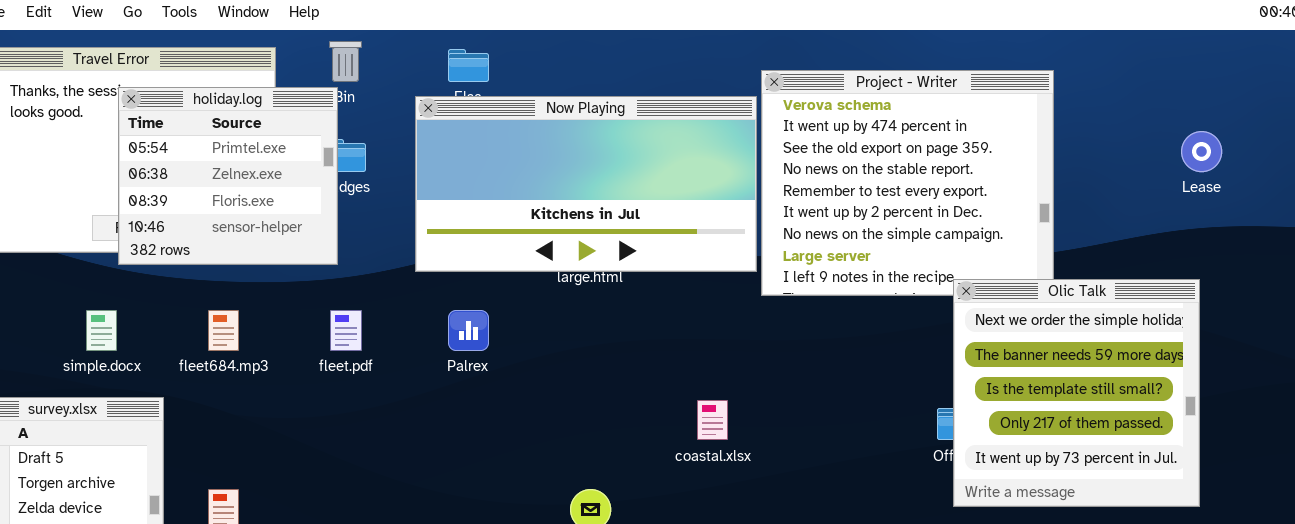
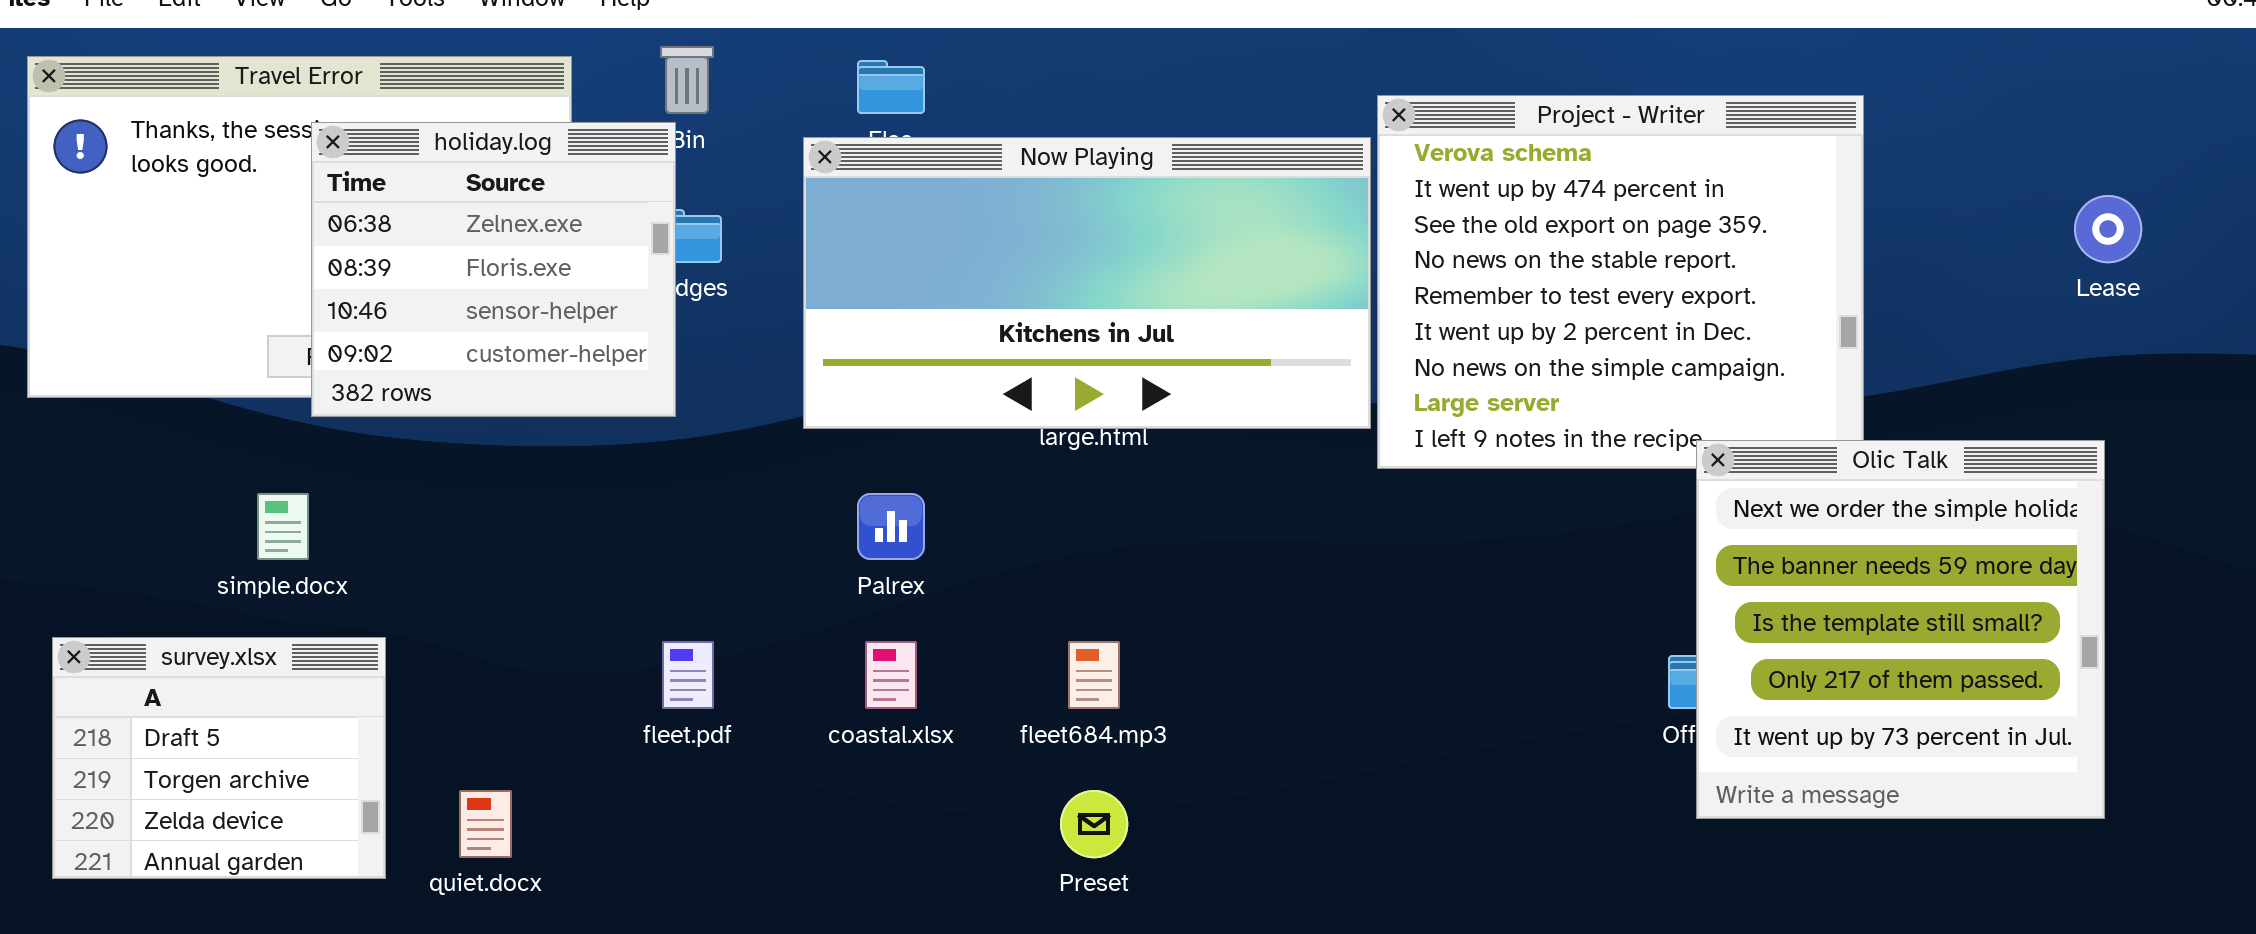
holiday.log: [118,87,338,265] -> [311,122,676,417], scrolled down 1 row
fleet684.mp3: [208,310,239,351] -> [1068,641,1120,709], moved
fleet.pdf: [330,310,362,351] -> [662,641,714,709], moved
coastal.xlsx: [697,400,728,440] -> [865,641,917,709], moved

